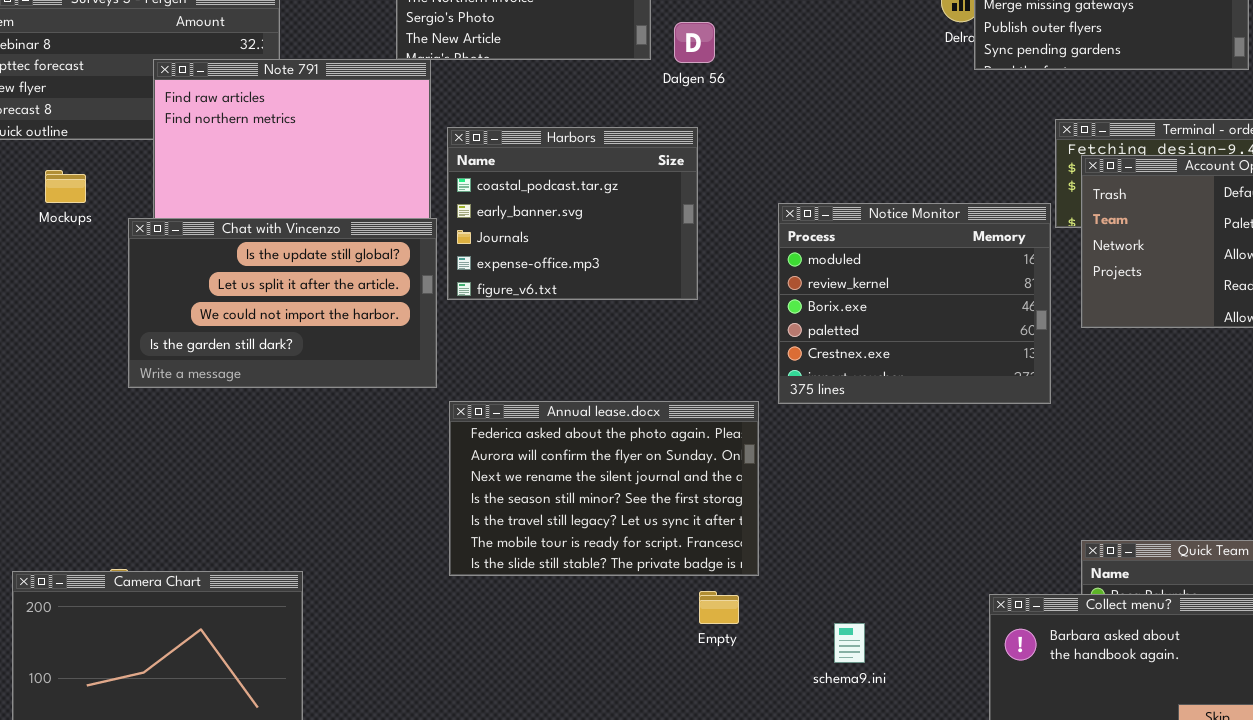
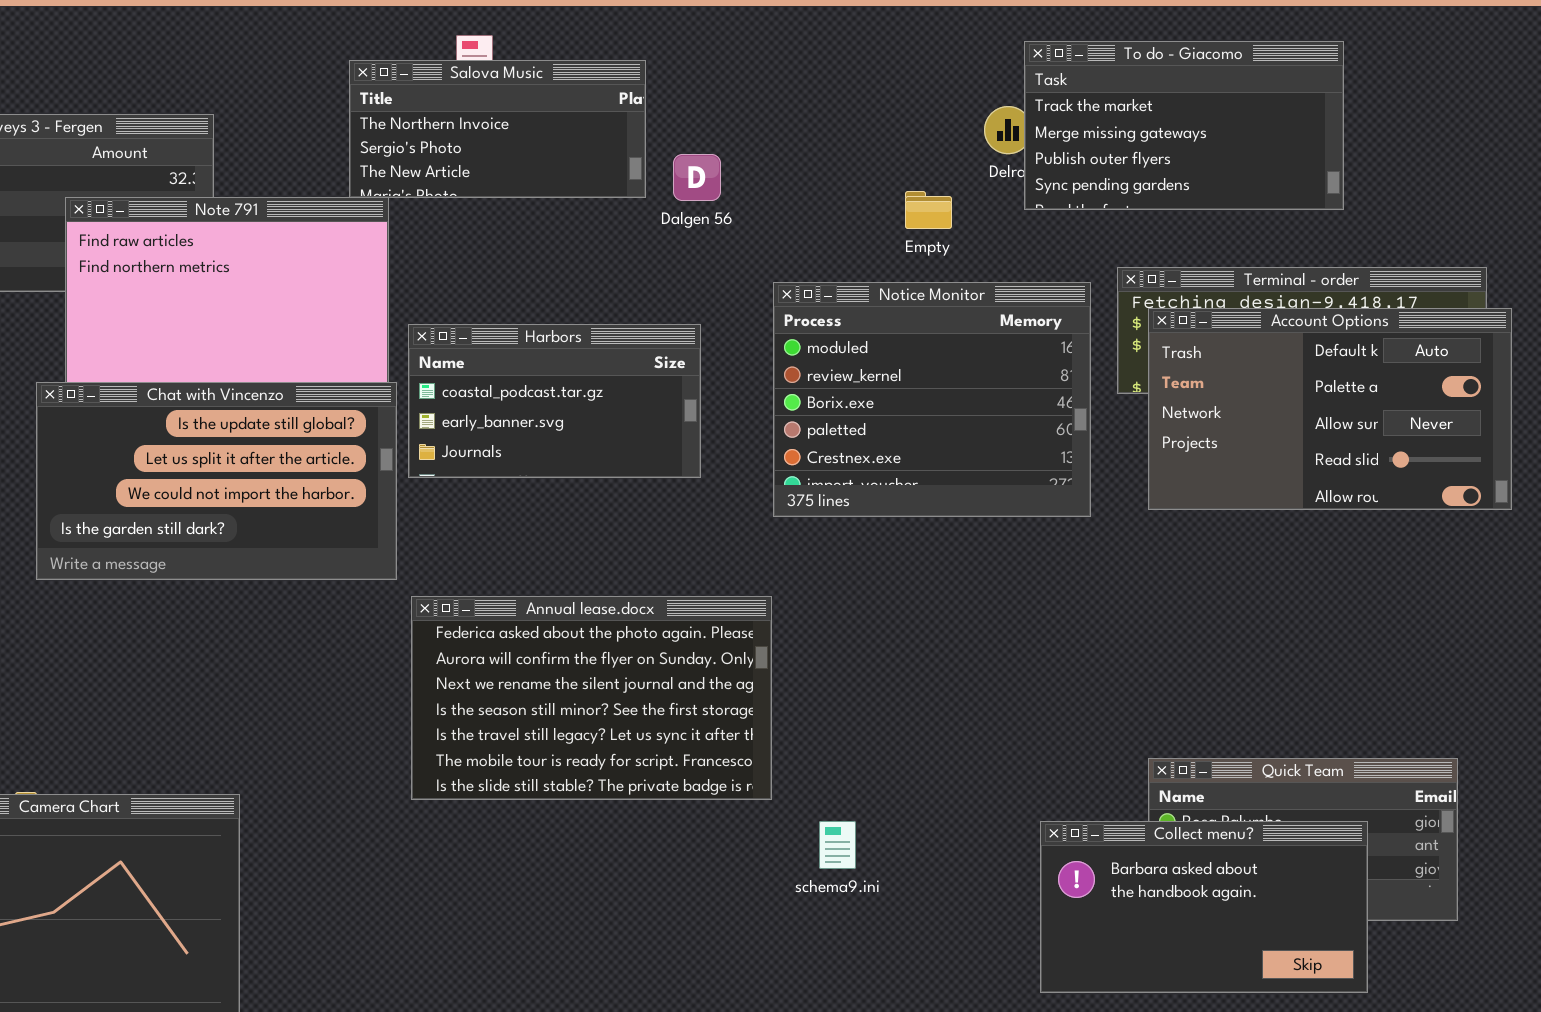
Harbors: [447,127,698,300] -> [408,324,701,478], resized
Notice Monitor: [778,203,1051,404] -> [773,282,1091,517], moved
Empty: [699,591,739,624] -> [905,191,952,229], moved
schema9.ini: [834,623,865,663] -> [819,821,856,869], moved

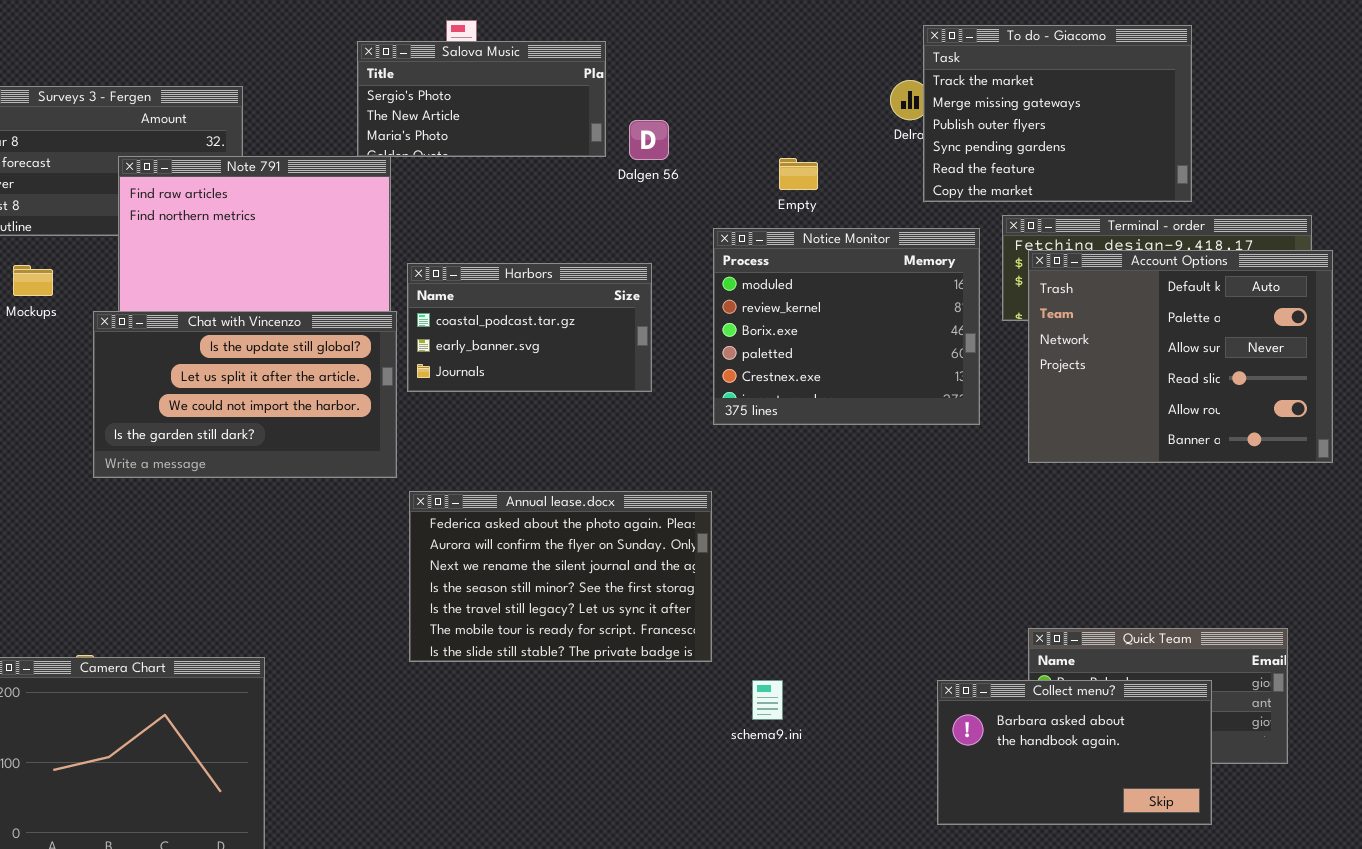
To do - Giacomo: [1024,41,1344,210] -> [923,25,1192,202], resized
Salova Music: [349,60,646,198] -> [357,41,606,157], scrolled down 1 row
Empty: [905,191,952,229] -> [779,158,818,190], moved
Account Options: [1148,308,1512,510] -> [1028,250,1333,463], resized

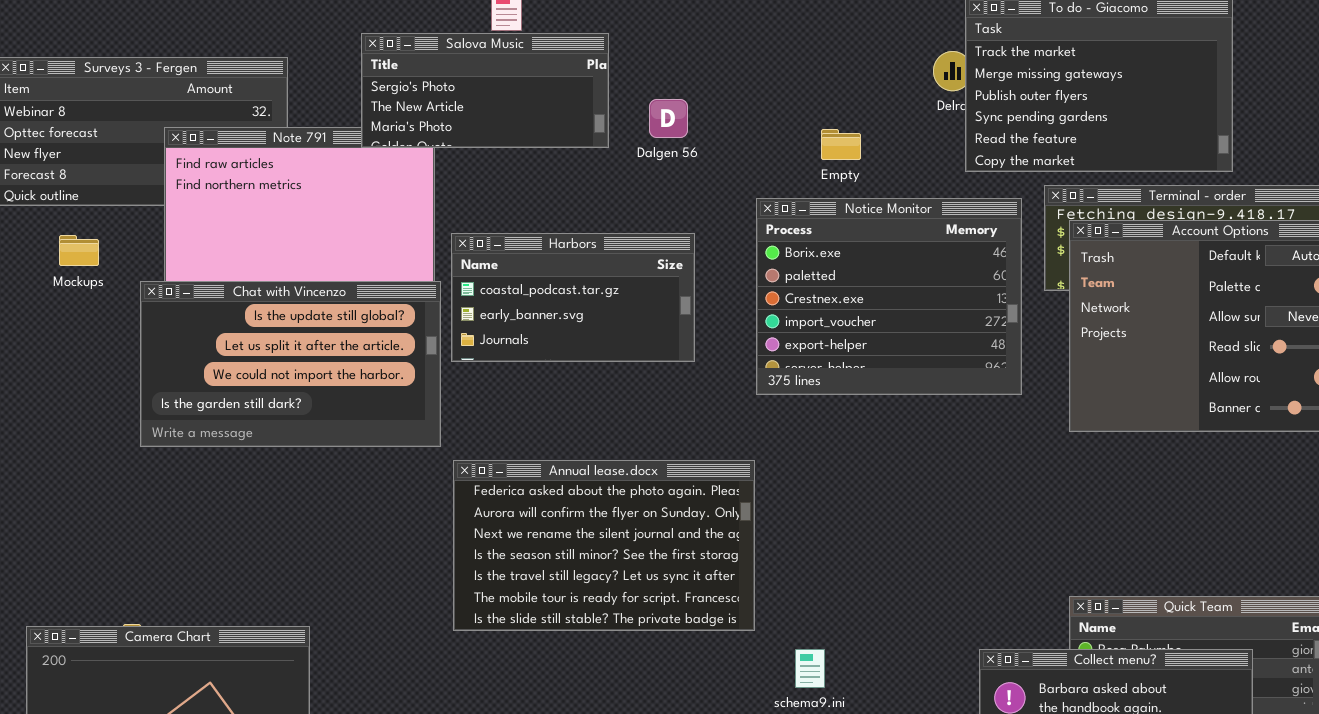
Salova Music: [357,41,606,157] -> [361,33,609,148], moved
Dalgen 56: [629,120,669,160] -> [649,99,688,138], moved
Notice Monitor: [713,228,980,425] -> [756,198,1022,395], scrolled down 2 rows

